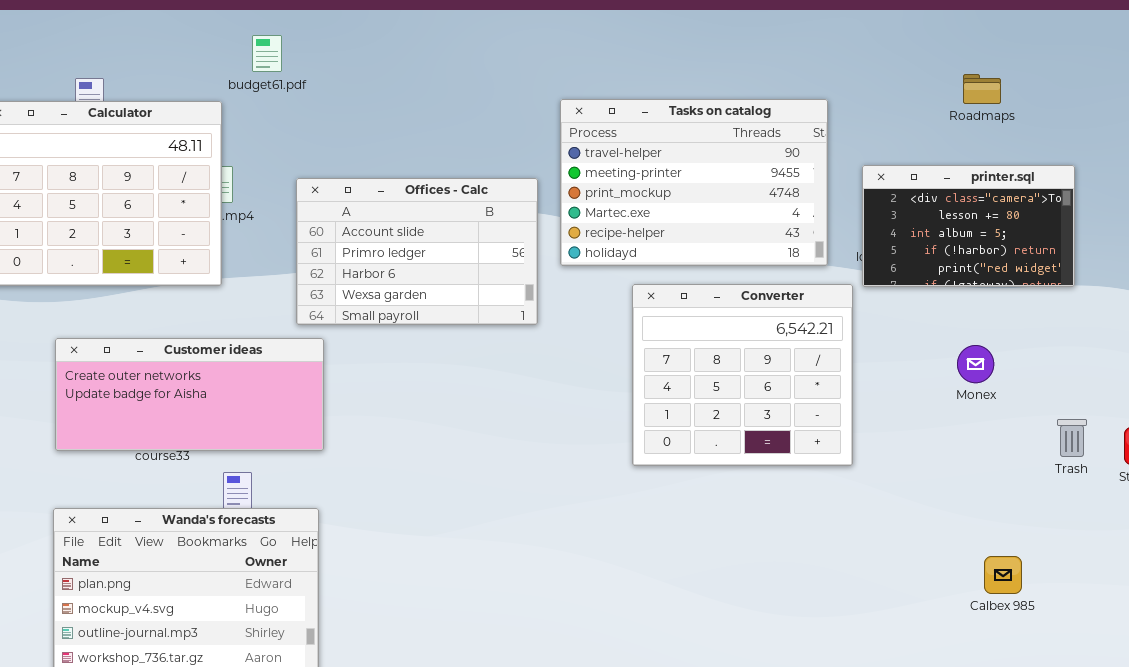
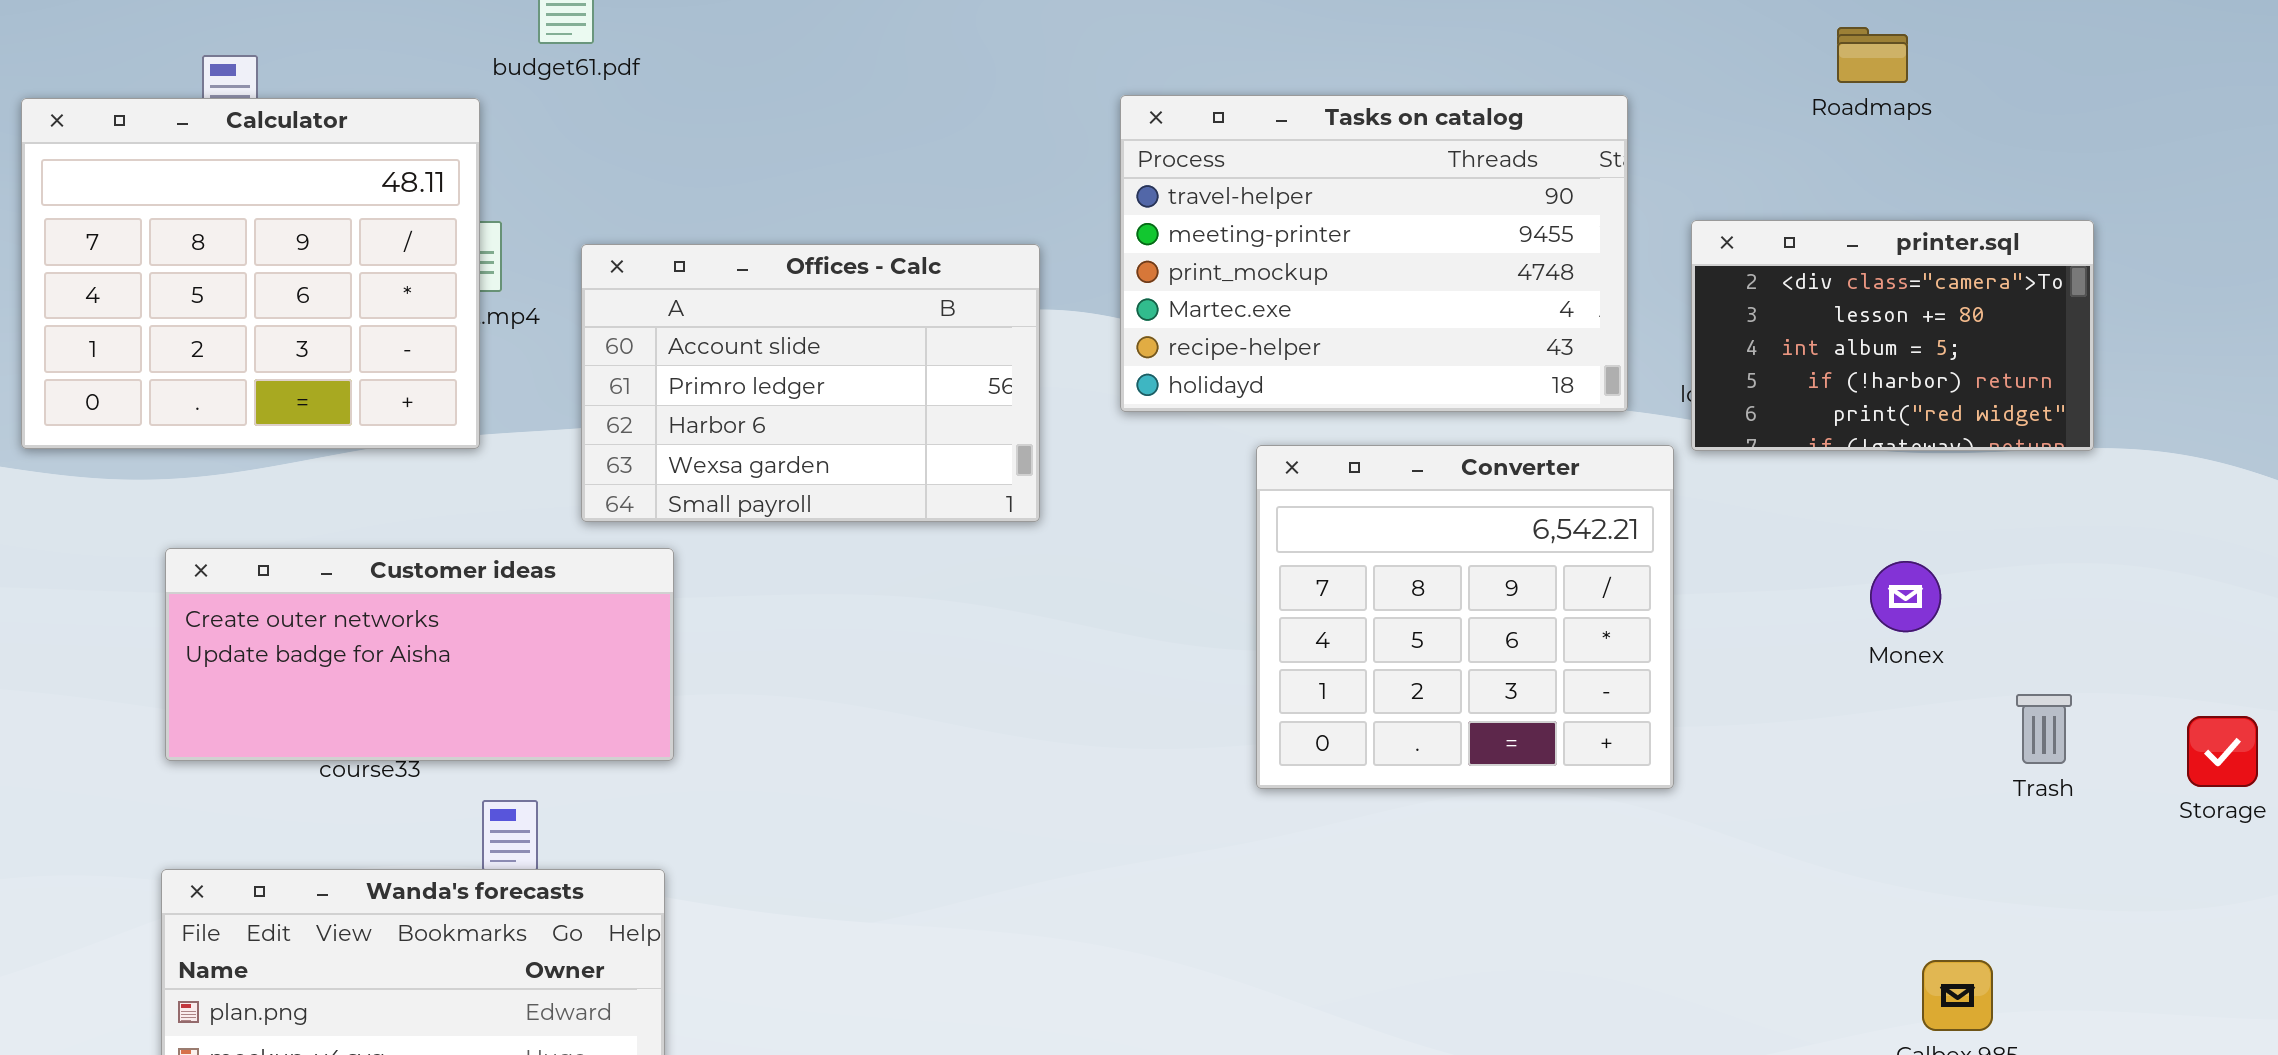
Roadmaps: [963,74,1001,104] -> [1837,27,1908,83], moved
Offices - Calc: [296,178,538,325] -> [581,244,1040,522], moved
Trash: [1057,419,1087,457] -> [2016,694,2072,764], moved

